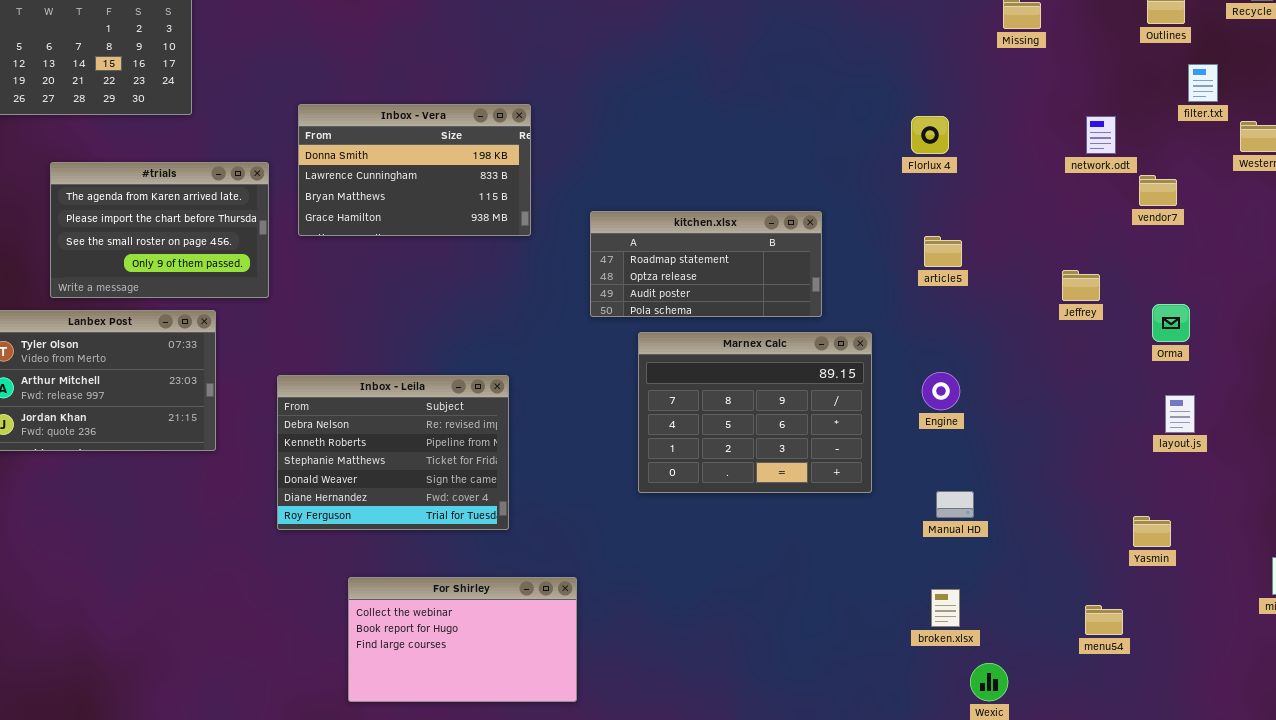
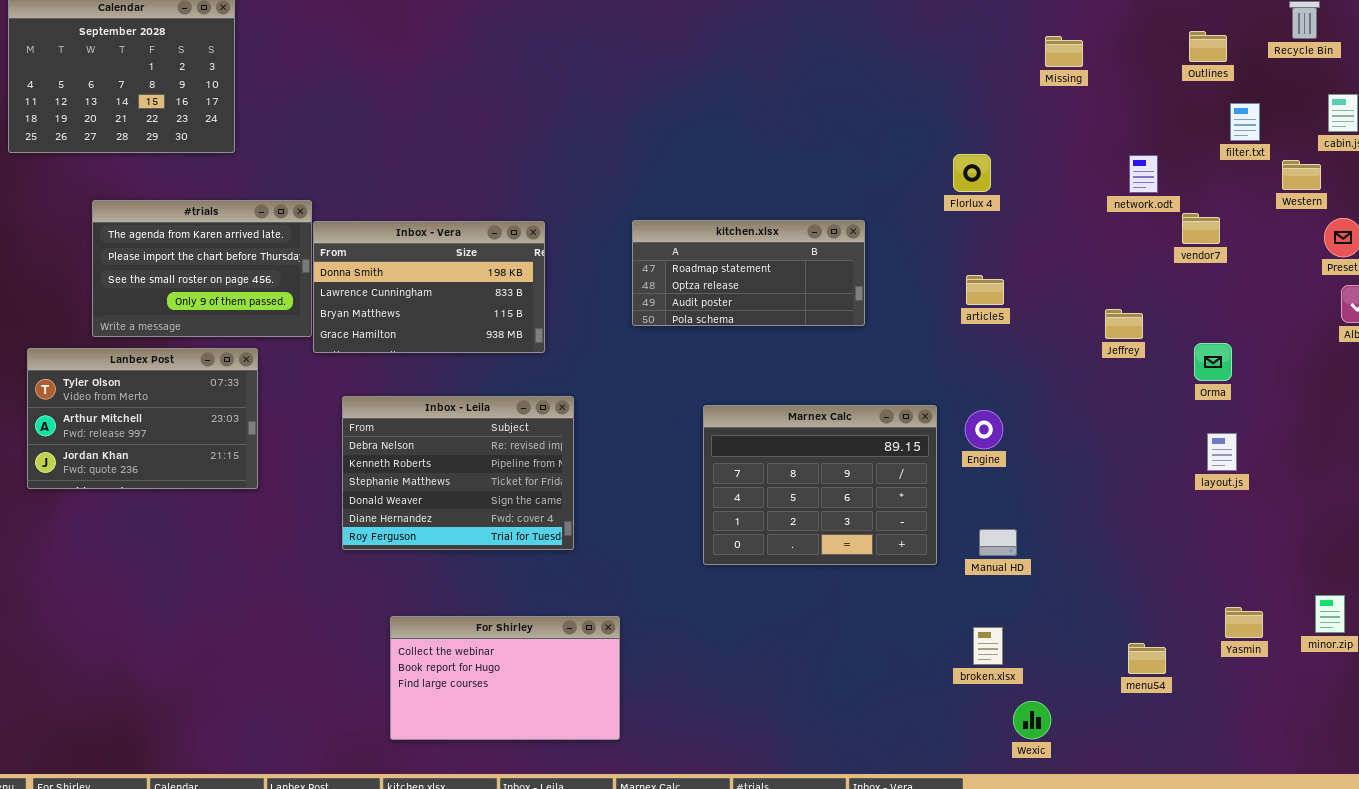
Inbox - Vera: [298,104,531,236] -> [313,221,545,353], moved
kitchen.xlsx: [590,211,822,317] -> [632,220,865,326], moved
Marnex Calc: [638,332,872,493] -> [703,405,937,565], moved
Inbox - Leila: [277,375,509,530] -> [342,396,574,550], moved
Yasmin: [1133,516,1171,547] -> [1225,607,1263,638], moved

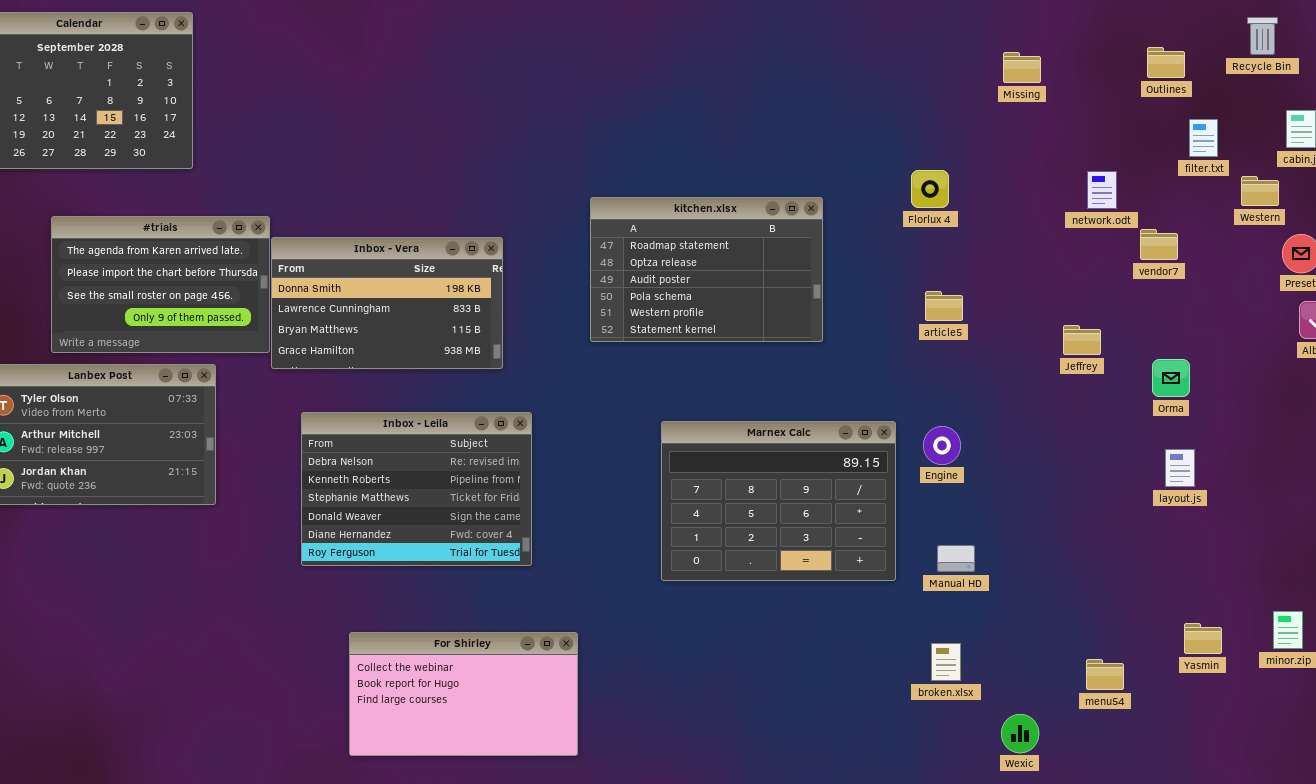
kitchen.xlsx: [632,220,865,326] -> [590,197,823,342], resized
Wexic: [1013,701,1051,739] -> [1001,714,1039,753], moved

